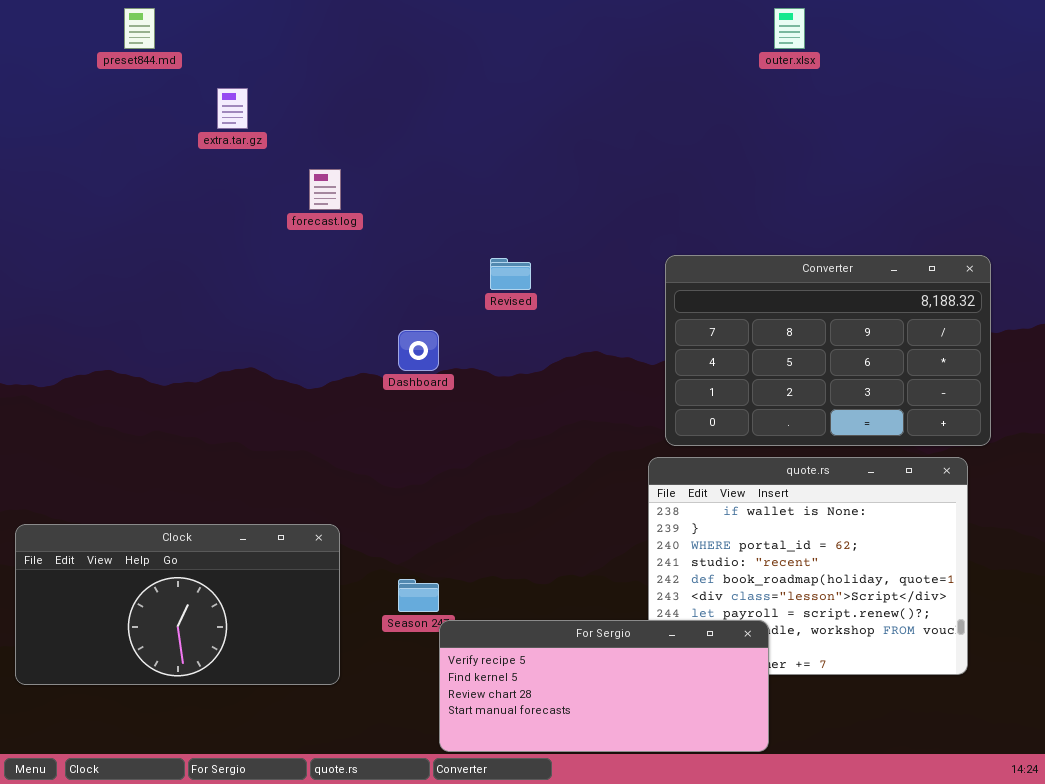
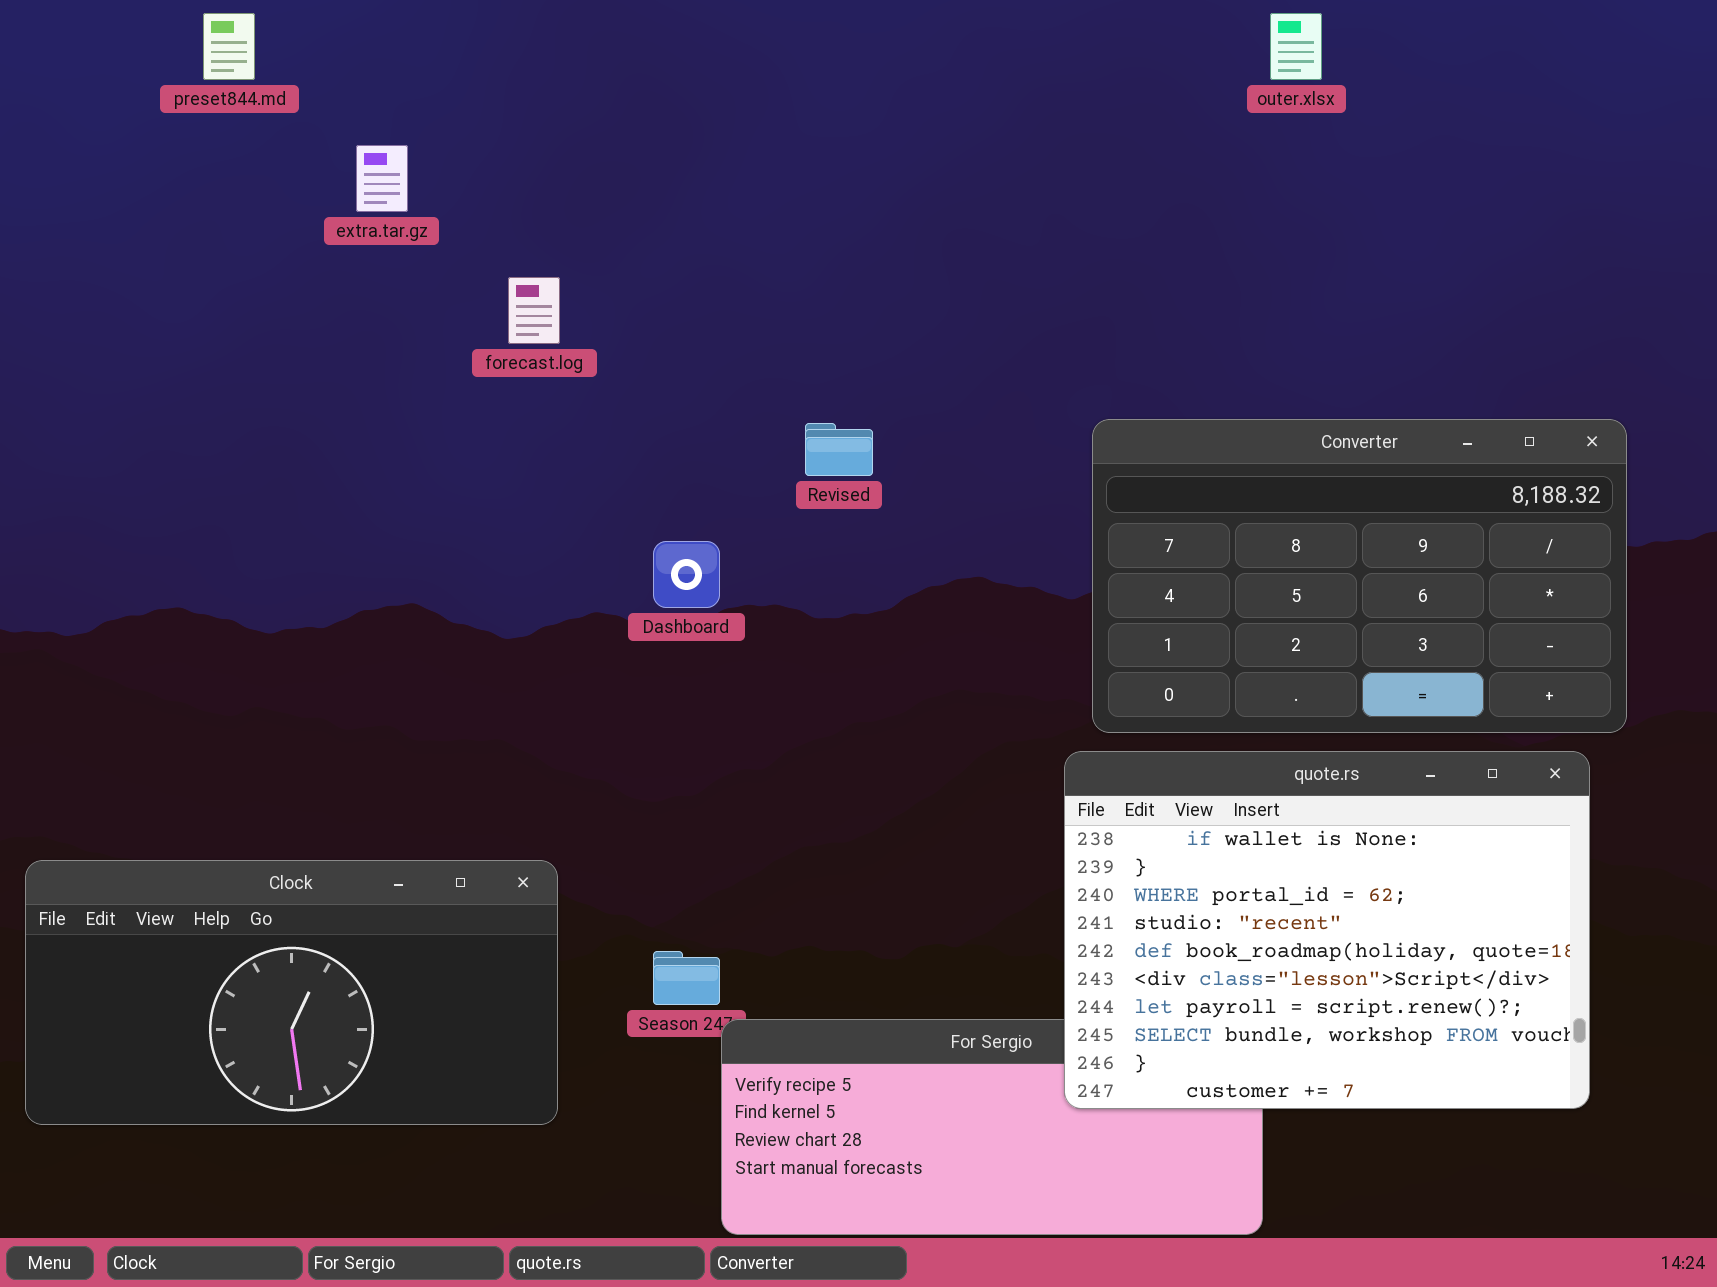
quote.rs: [648,457,968,675] -> [1064,751,1590,1109], raised

